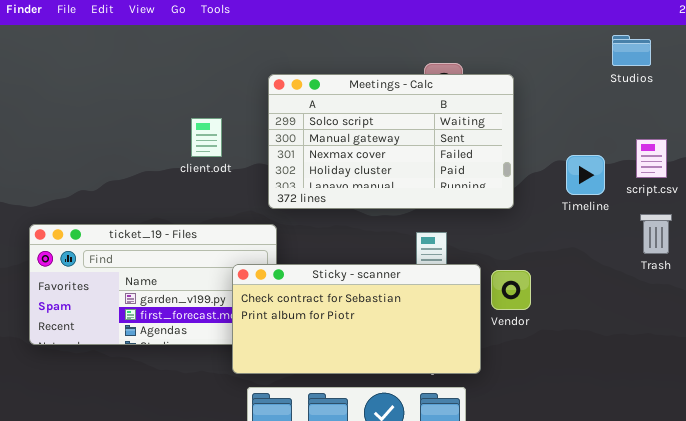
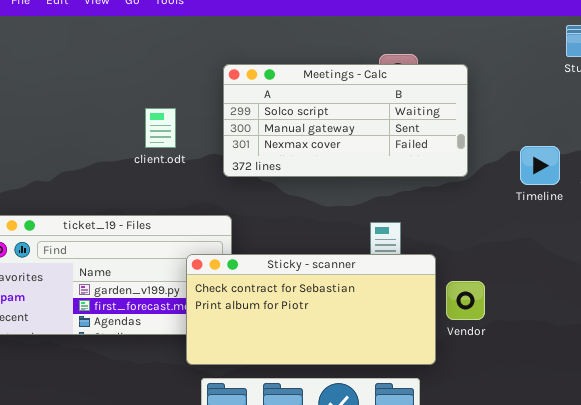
Meetings - Calc: [268,74,514,209] -> [223,64,468,177], resized
Vendor: [491,270,531,310] -> [446,281,485,320], moved

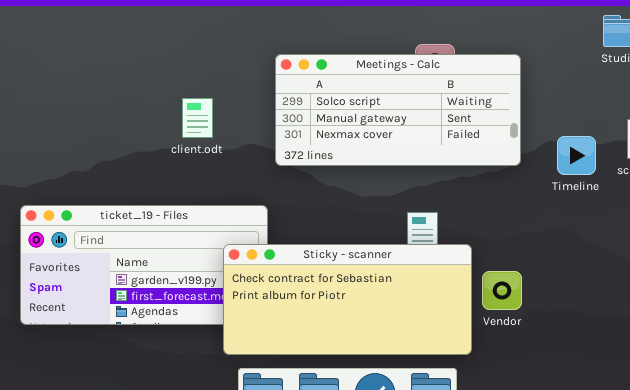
Meetings - Calc: [223,64,468,177] -> [275,54,521,166], moved

